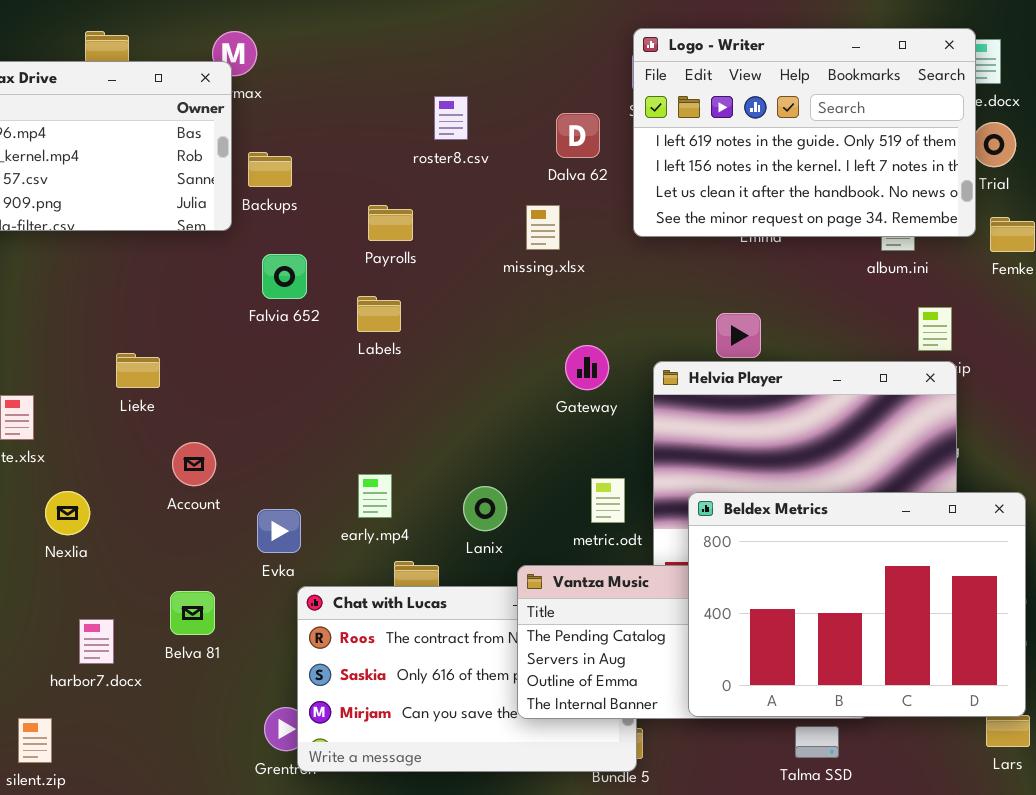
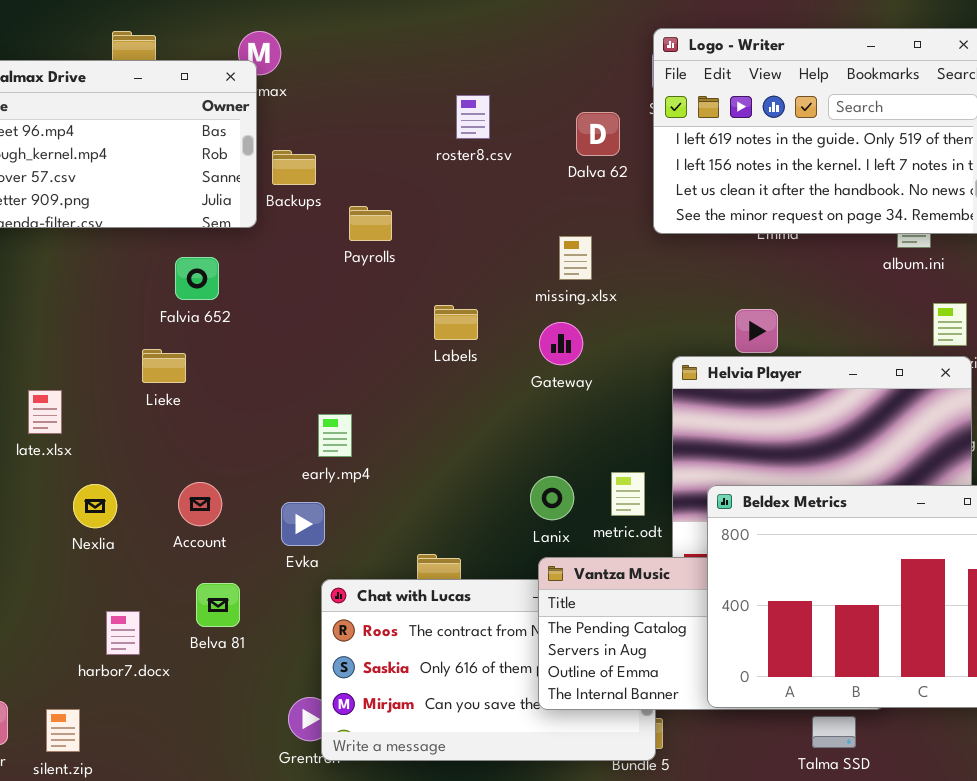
Payrolls: [368,205,413,241] -> [349,206,392,241], moved
missing.xlsx: [526,205,560,250] -> [559,236,592,280], moved
Falvia 652: [262,254,307,299] -> [175,257,219,300], moved
Labels: [357,296,401,332] -> [434,305,478,340], moved
Gateway: [565,345,609,390] -> [539,322,583,365], moved
Account: [172,442,216,486] -> [178,482,222,526], moved
early.mp4: [358,474,392,518] -> [318,414,352,457], moved
Lanix: [463,486,507,531] -> [530,476,574,520], moved

